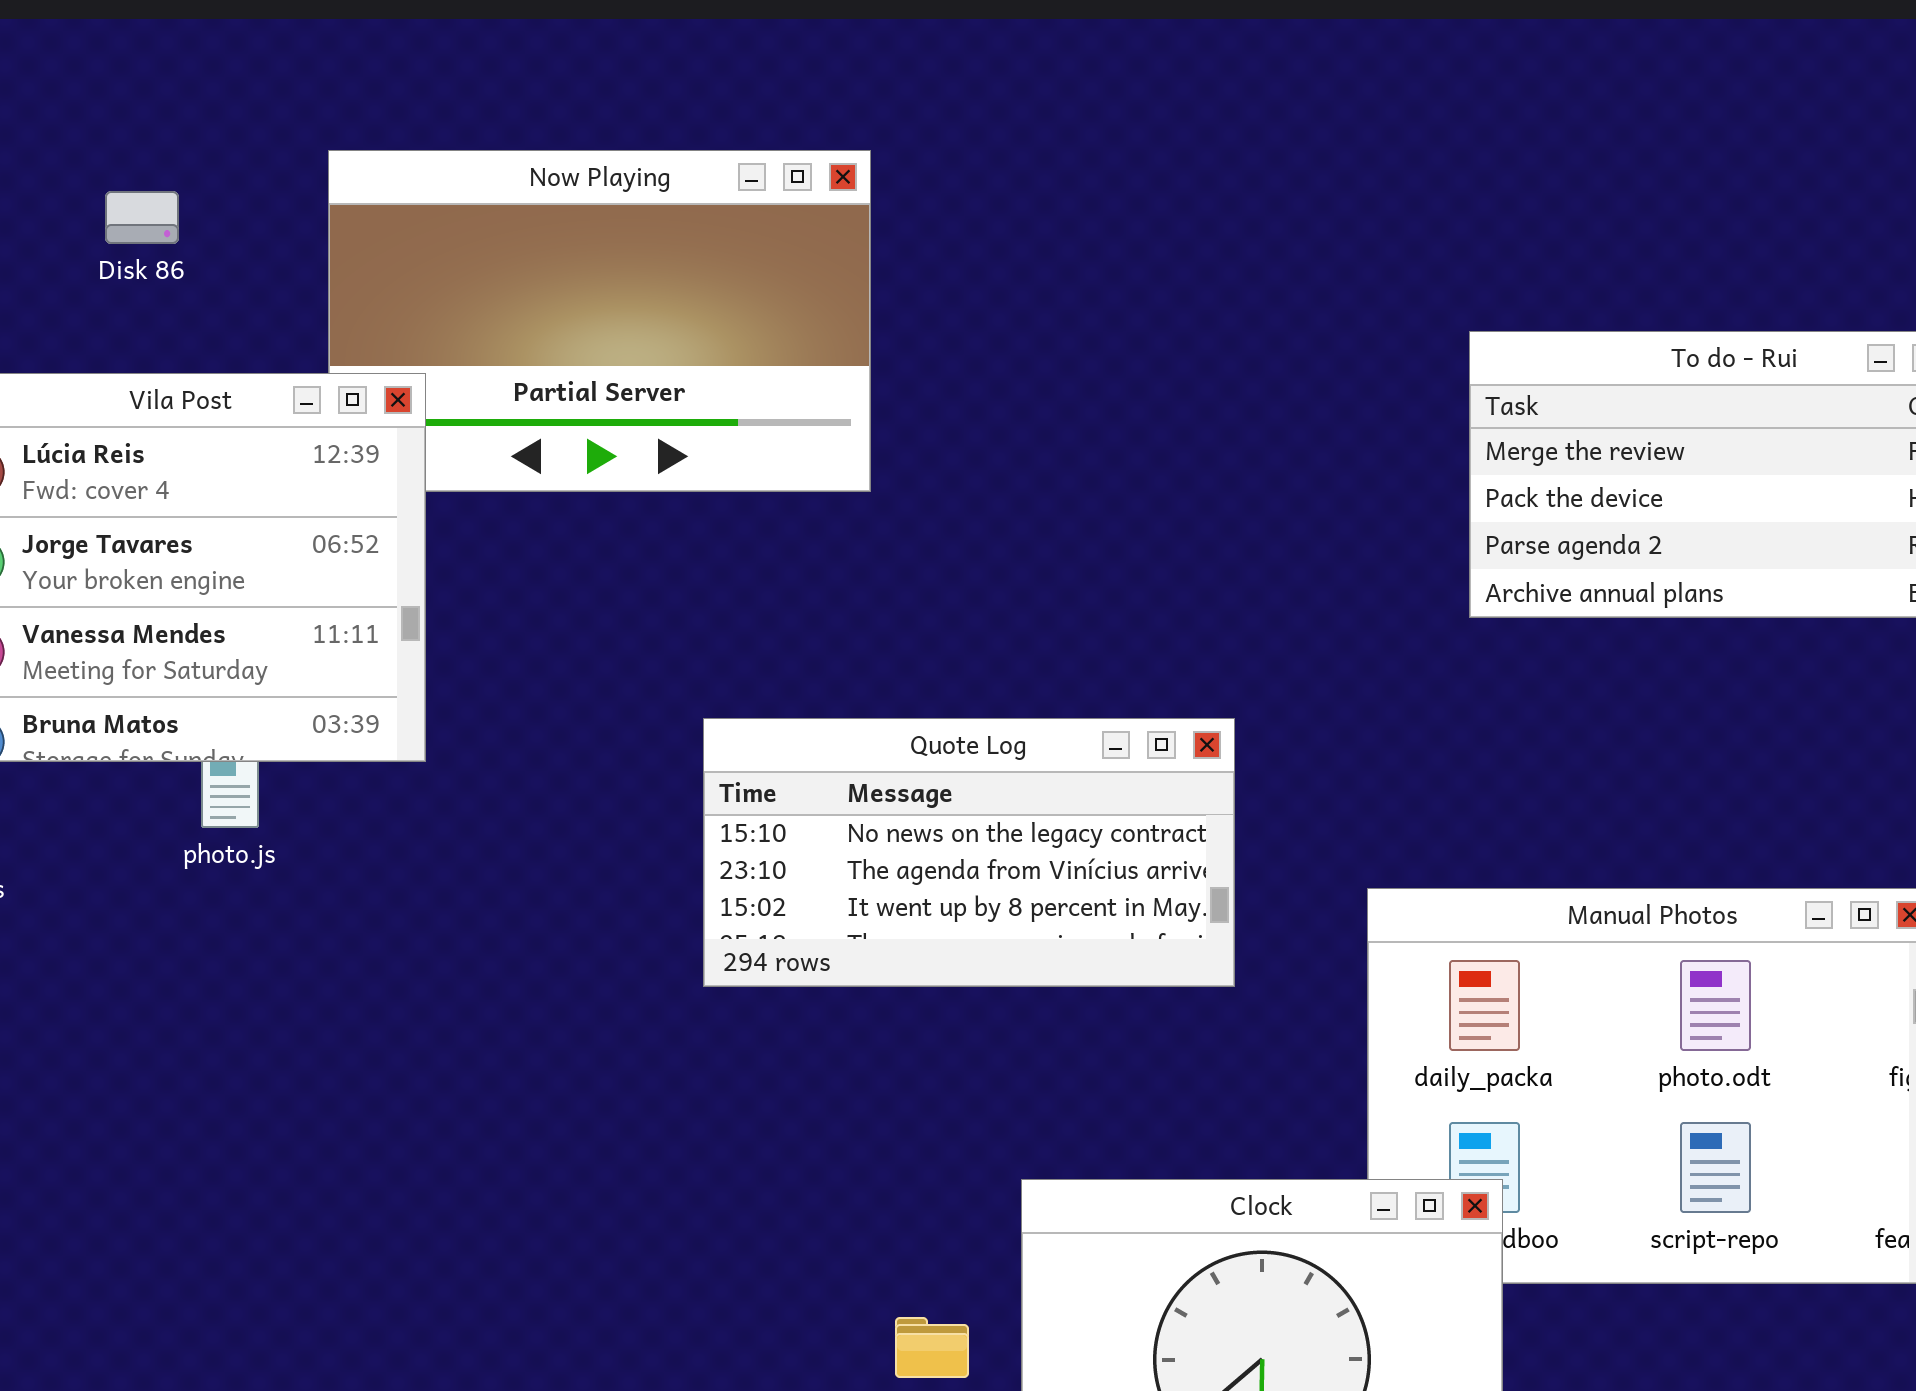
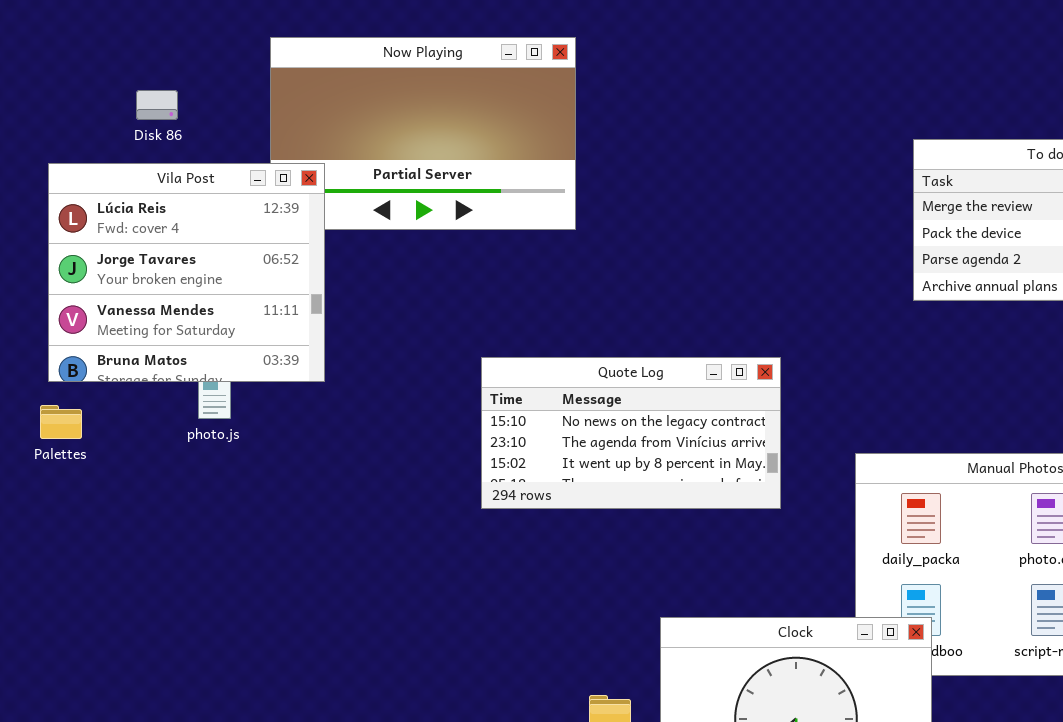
Disk 86: [105,191,179,244] -> [136,90,178,120], moved

